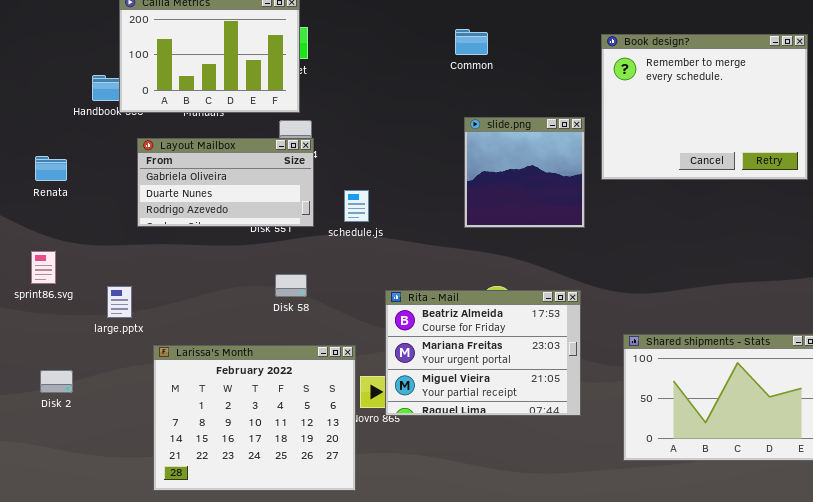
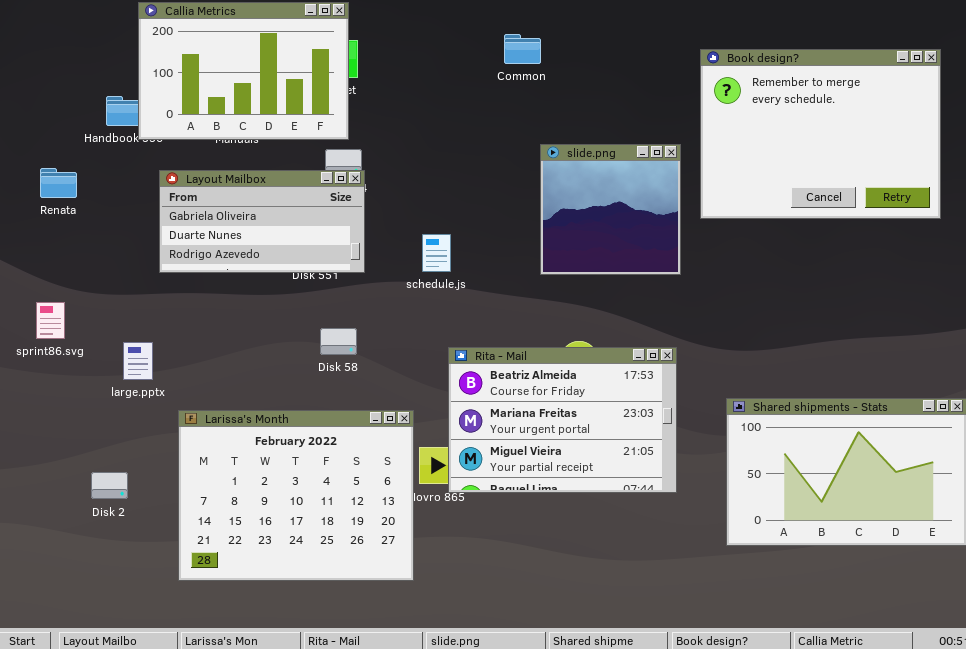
Common: [455,29,488,55] -> [504,34,541,64], moved
Renata: [35,156,67,181] -> [40,168,77,198], moved
schedule.js: [344,190,369,222] -> [422,234,451,272], moved
Disk 2: [40,370,73,393] -> [91,472,128,499], moved

